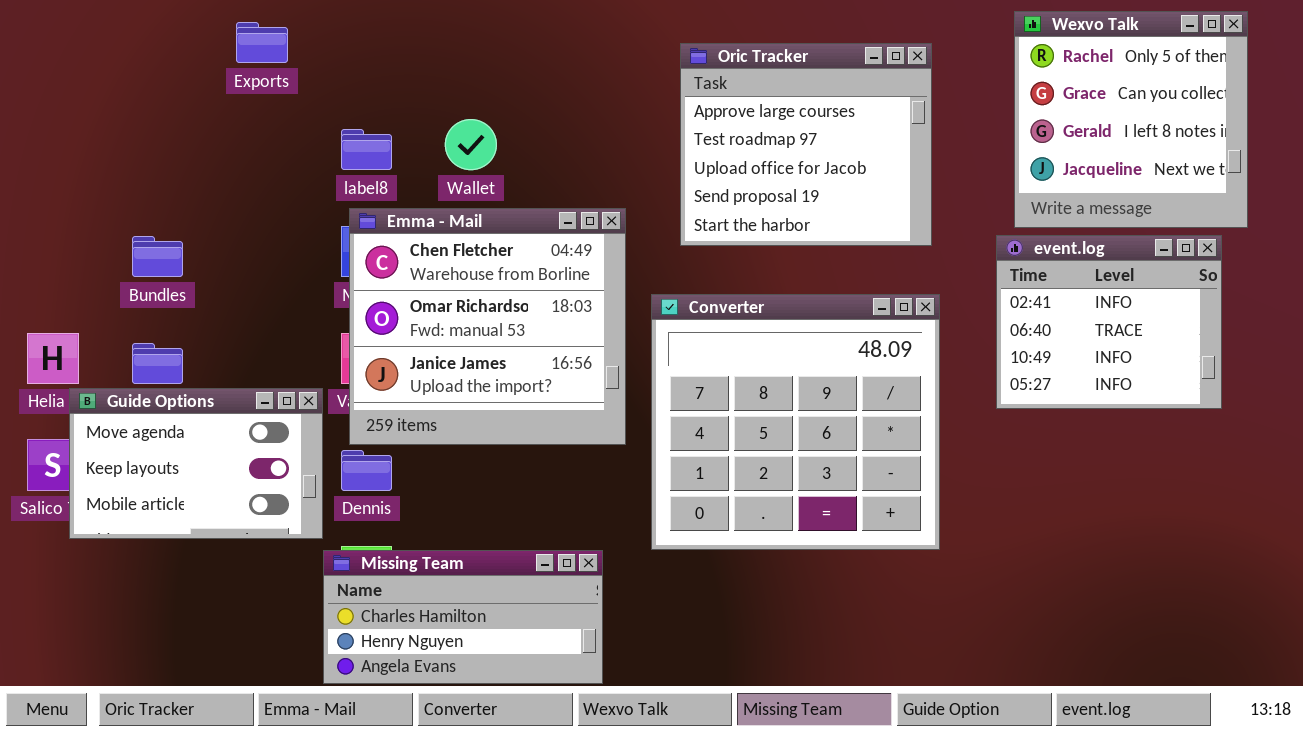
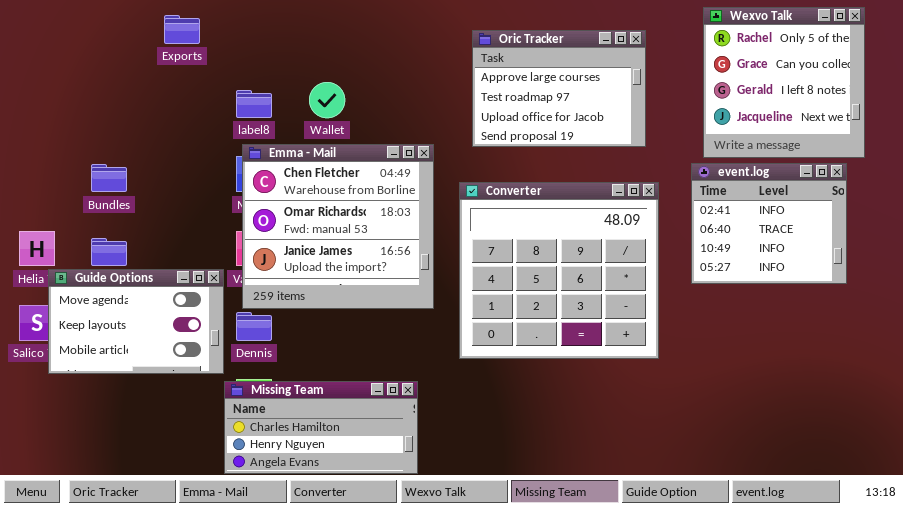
Oric Tracker: [680,43,932,246] -> [472,30,646,147], resized
Converter: [651,294,940,550] -> [459,182,659,359], moved

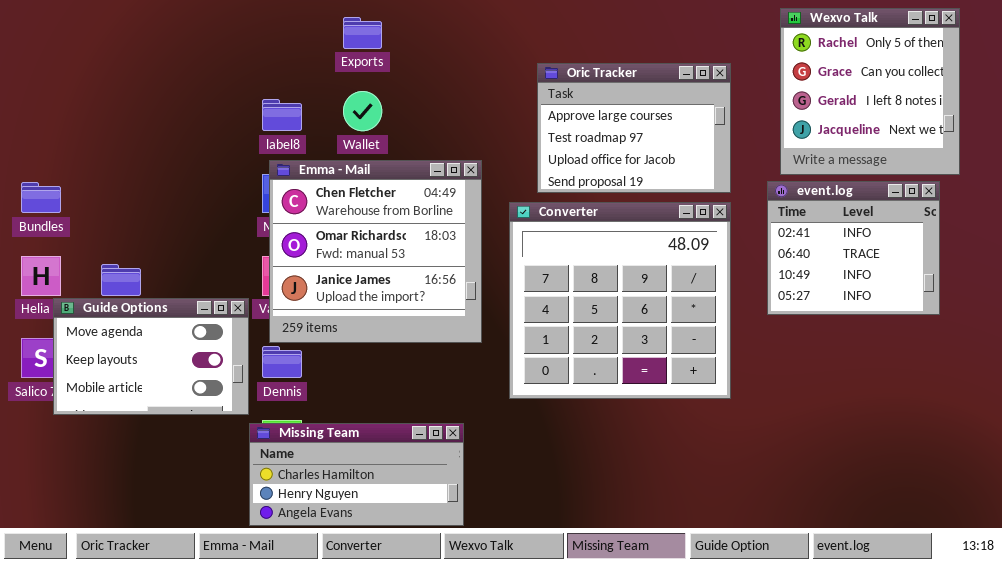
Exports: [164,15,200,44] -> [343,17,382,49], moved
Oric Tracker: [472,30,646,147] -> [537,63,731,193], moved
Bundles: [91,164,127,192] -> [21,182,61,213], moved

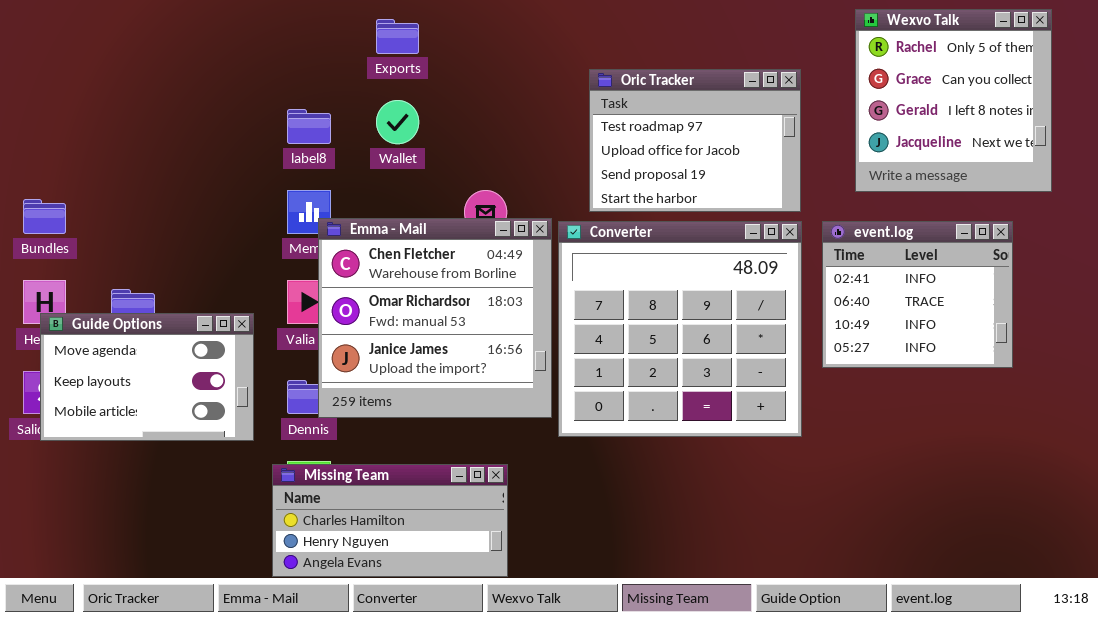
Oric Tracker: [537,63,731,193] -> [589,69,801,212], scrolled down 1 row
Emma - Mail: [269,160,482,343] -> [318,218,552,418], moved
event.log: [767,181,940,315] -> [822,221,1013,368], moved
Guide Options: [53,298,249,415] -> [40,313,254,441], moved

